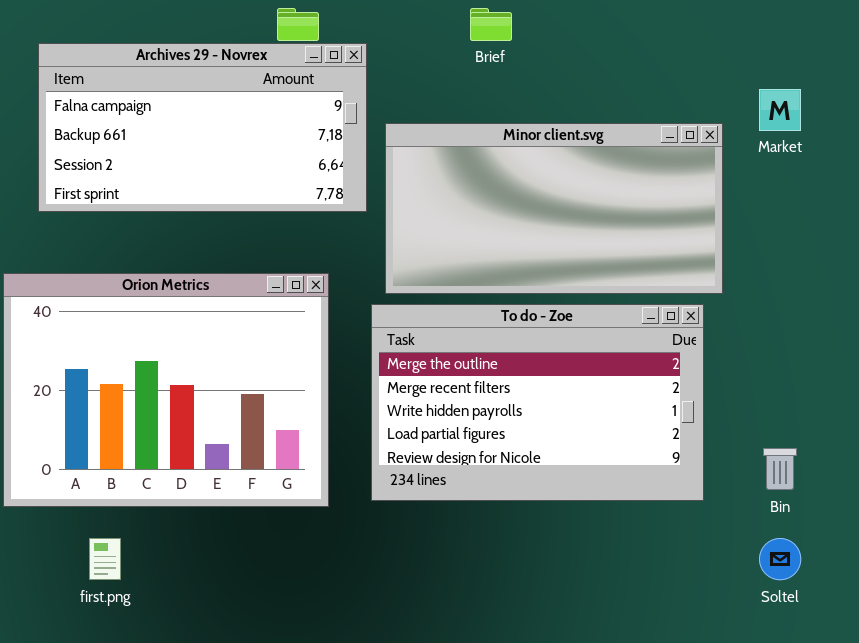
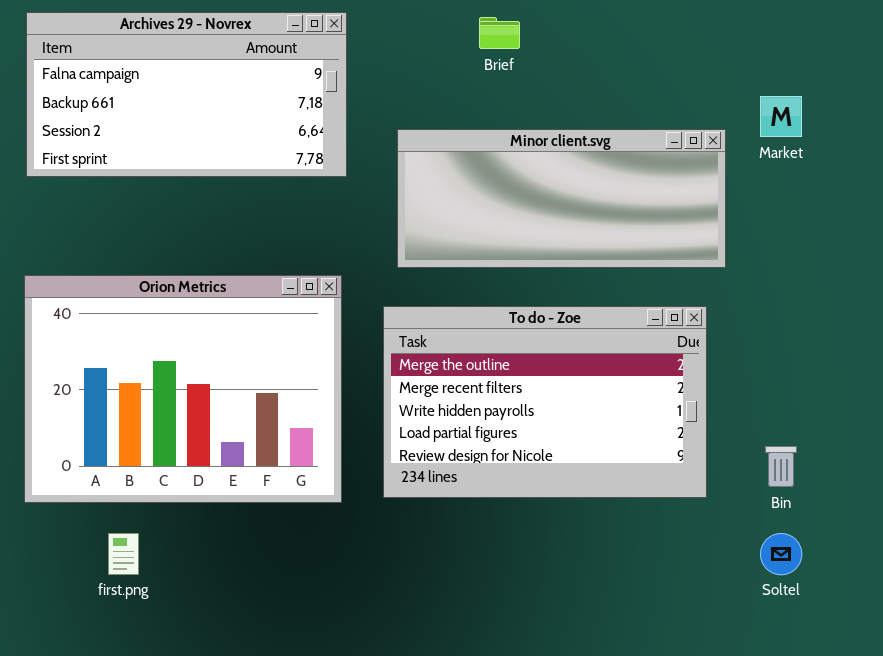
Archives 29 - Novrex: [38,43,367,212] -> [26,12,347,177], moved
Minor client.svg: [385,123,723,294] -> [397,129,726,268], resized

